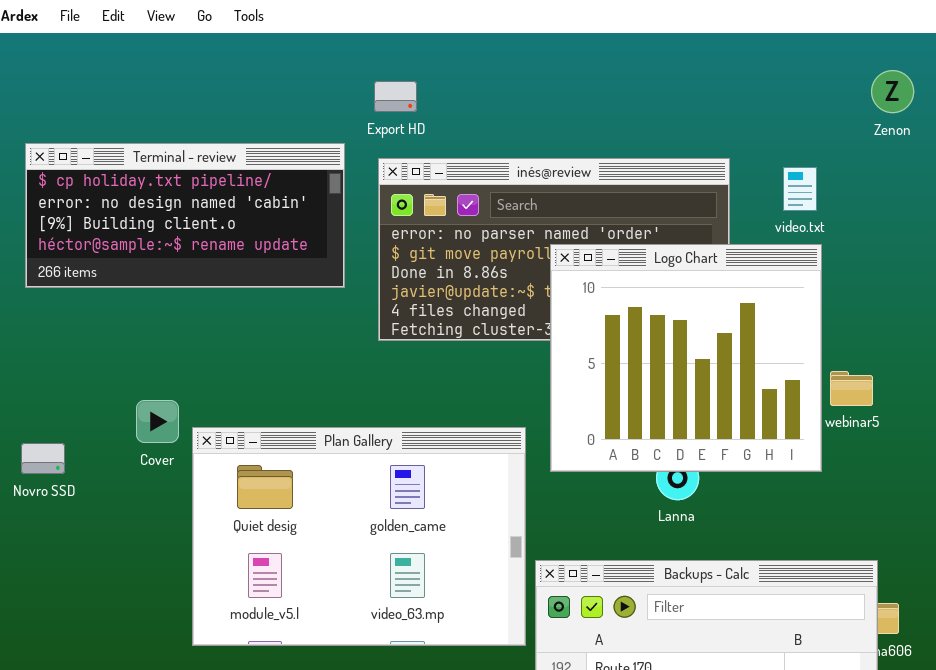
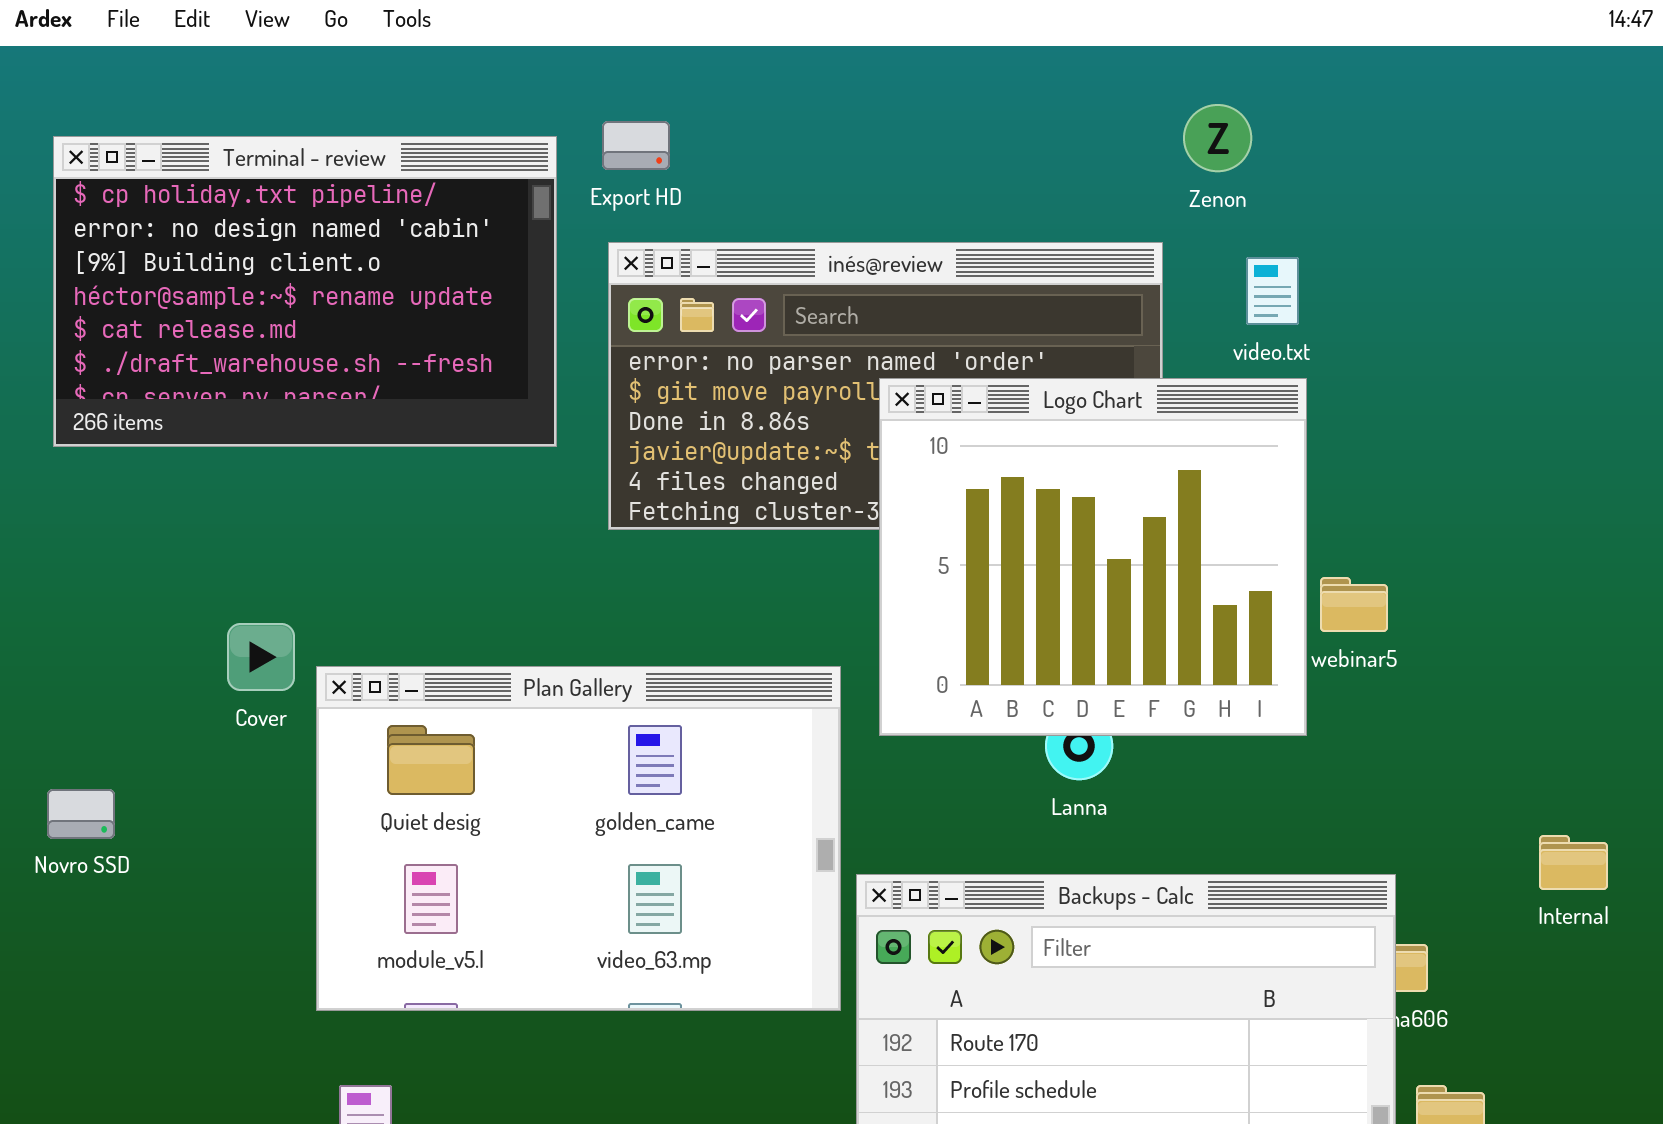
Zenon: [871,70,914,113] -> [1183,104,1252,172], moved
Terminal - review: [25,143,345,288] -> [53,136,557,447], resized
Novro SSD: [21,443,65,474] -> [47,789,115,839], moved

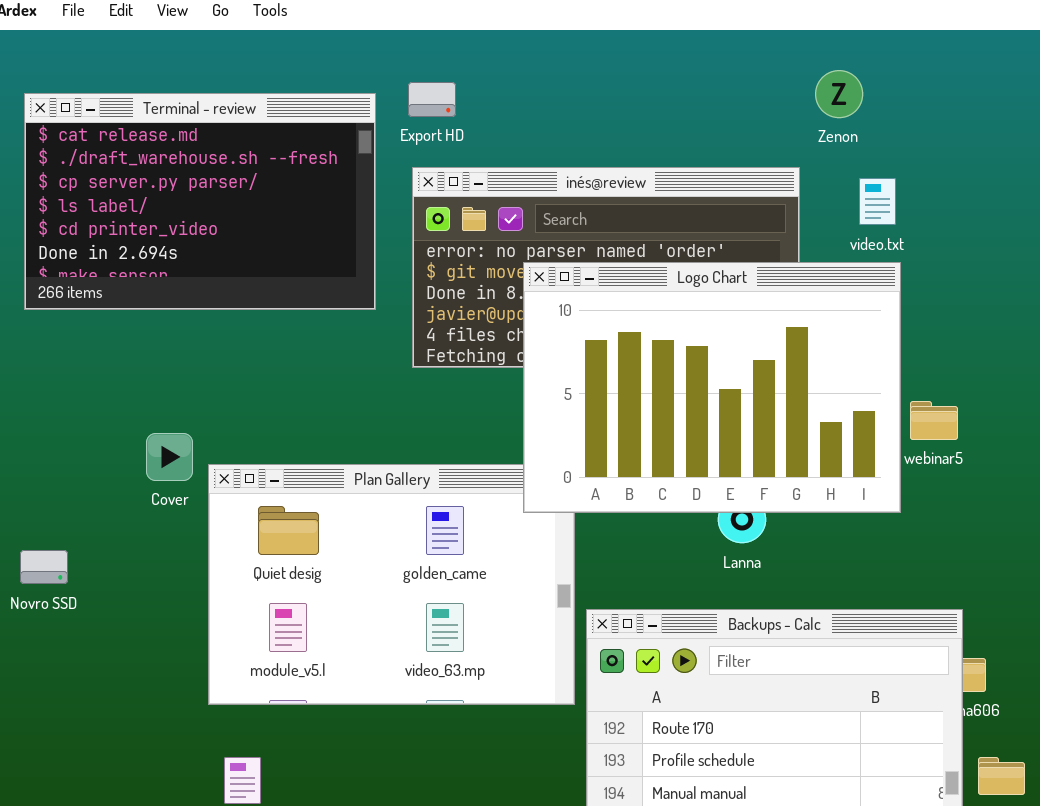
Terminal - review: [53,136,557,447] -> [24,93,376,310], scrolled down 4 rows
Logo Chart: [879,378,1307,736] -> [523,262,901,513], resized

